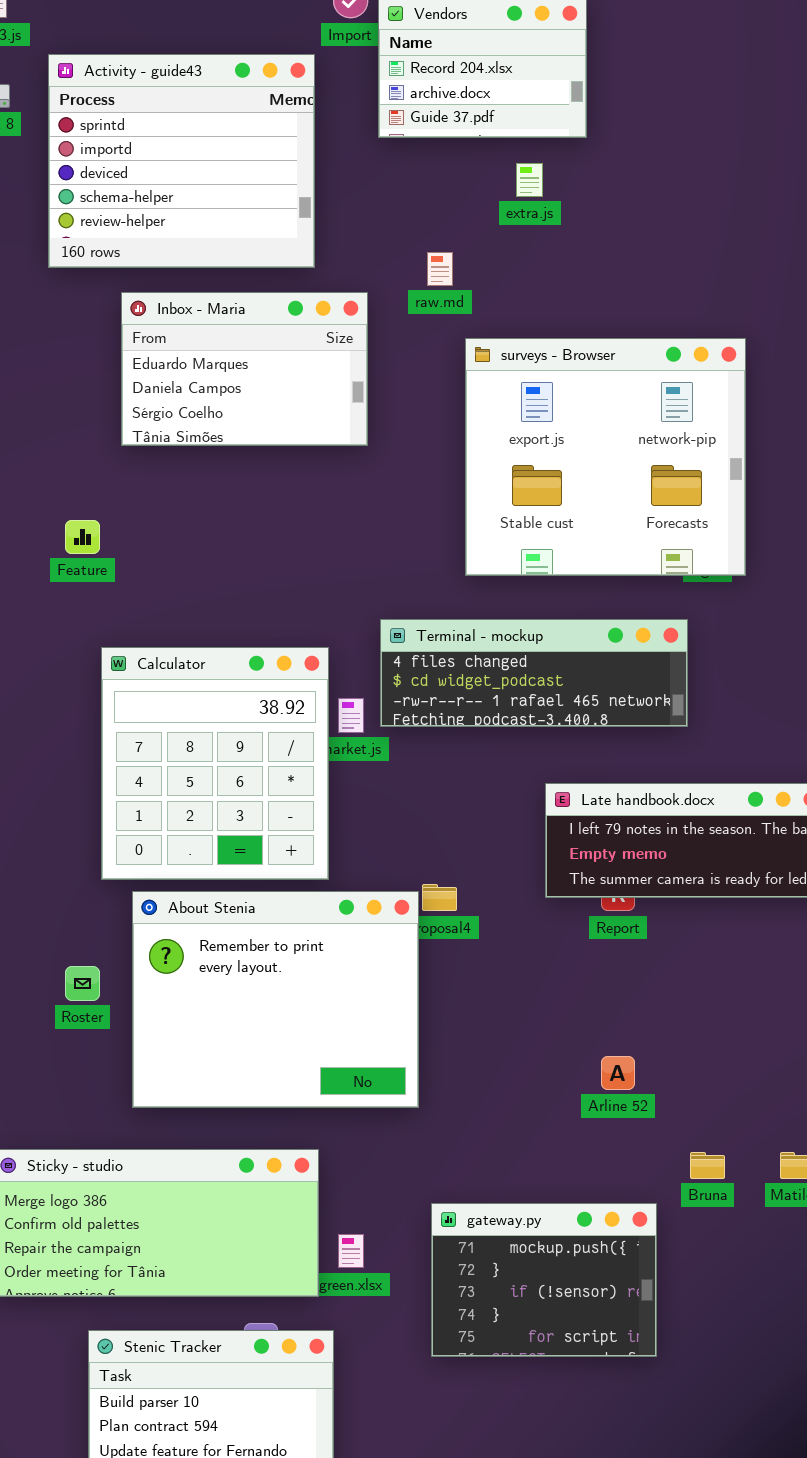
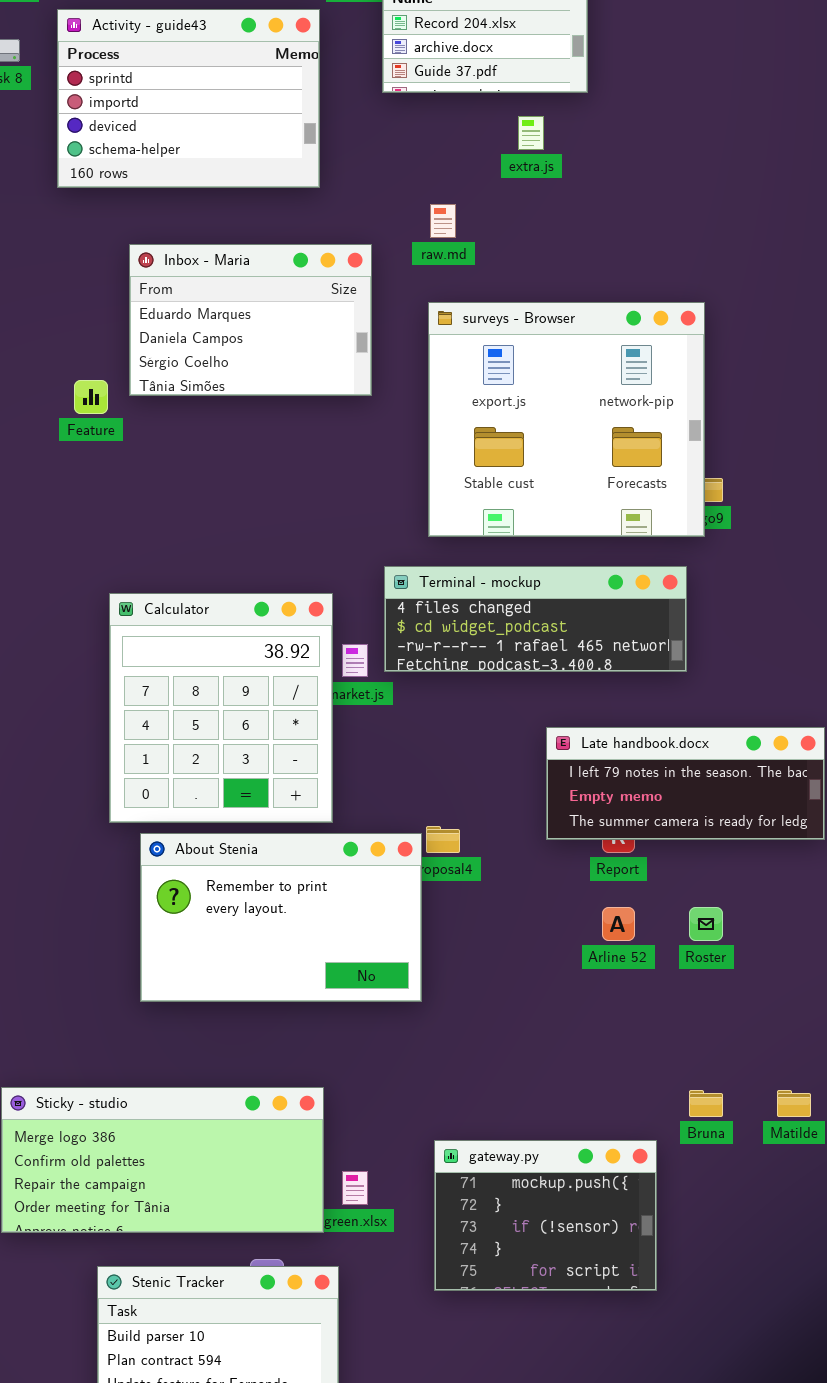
Activity - guide43: [48,54,315,268] -> [57,9,320,188], resized
surveys - Browser: [465,338,746,576] -> [428,302,705,537], moved
Feature: [65,520,100,554] -> [74,380,108,414], moved
About Stenia: [132,891,419,1108] -> [140,833,422,1002], resized
Roster: [65,966,100,1001] -> [689,907,723,941], moved
Arline 52: [601,1056,635,1090] -> [602,907,635,941], moved

